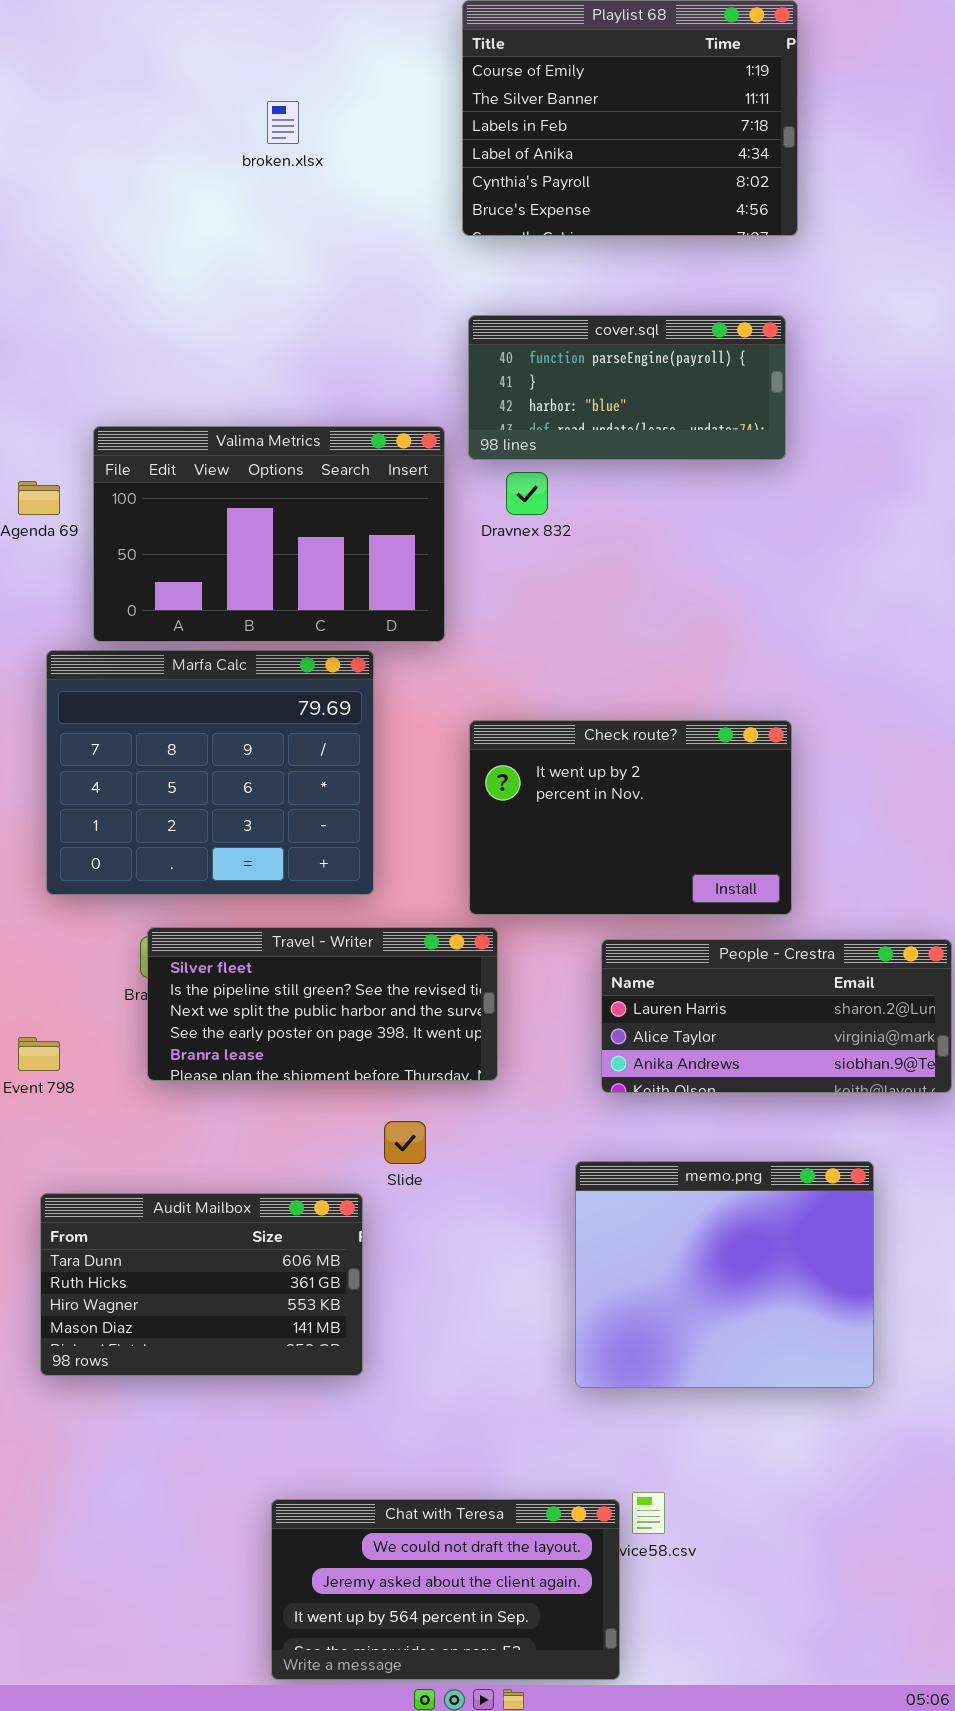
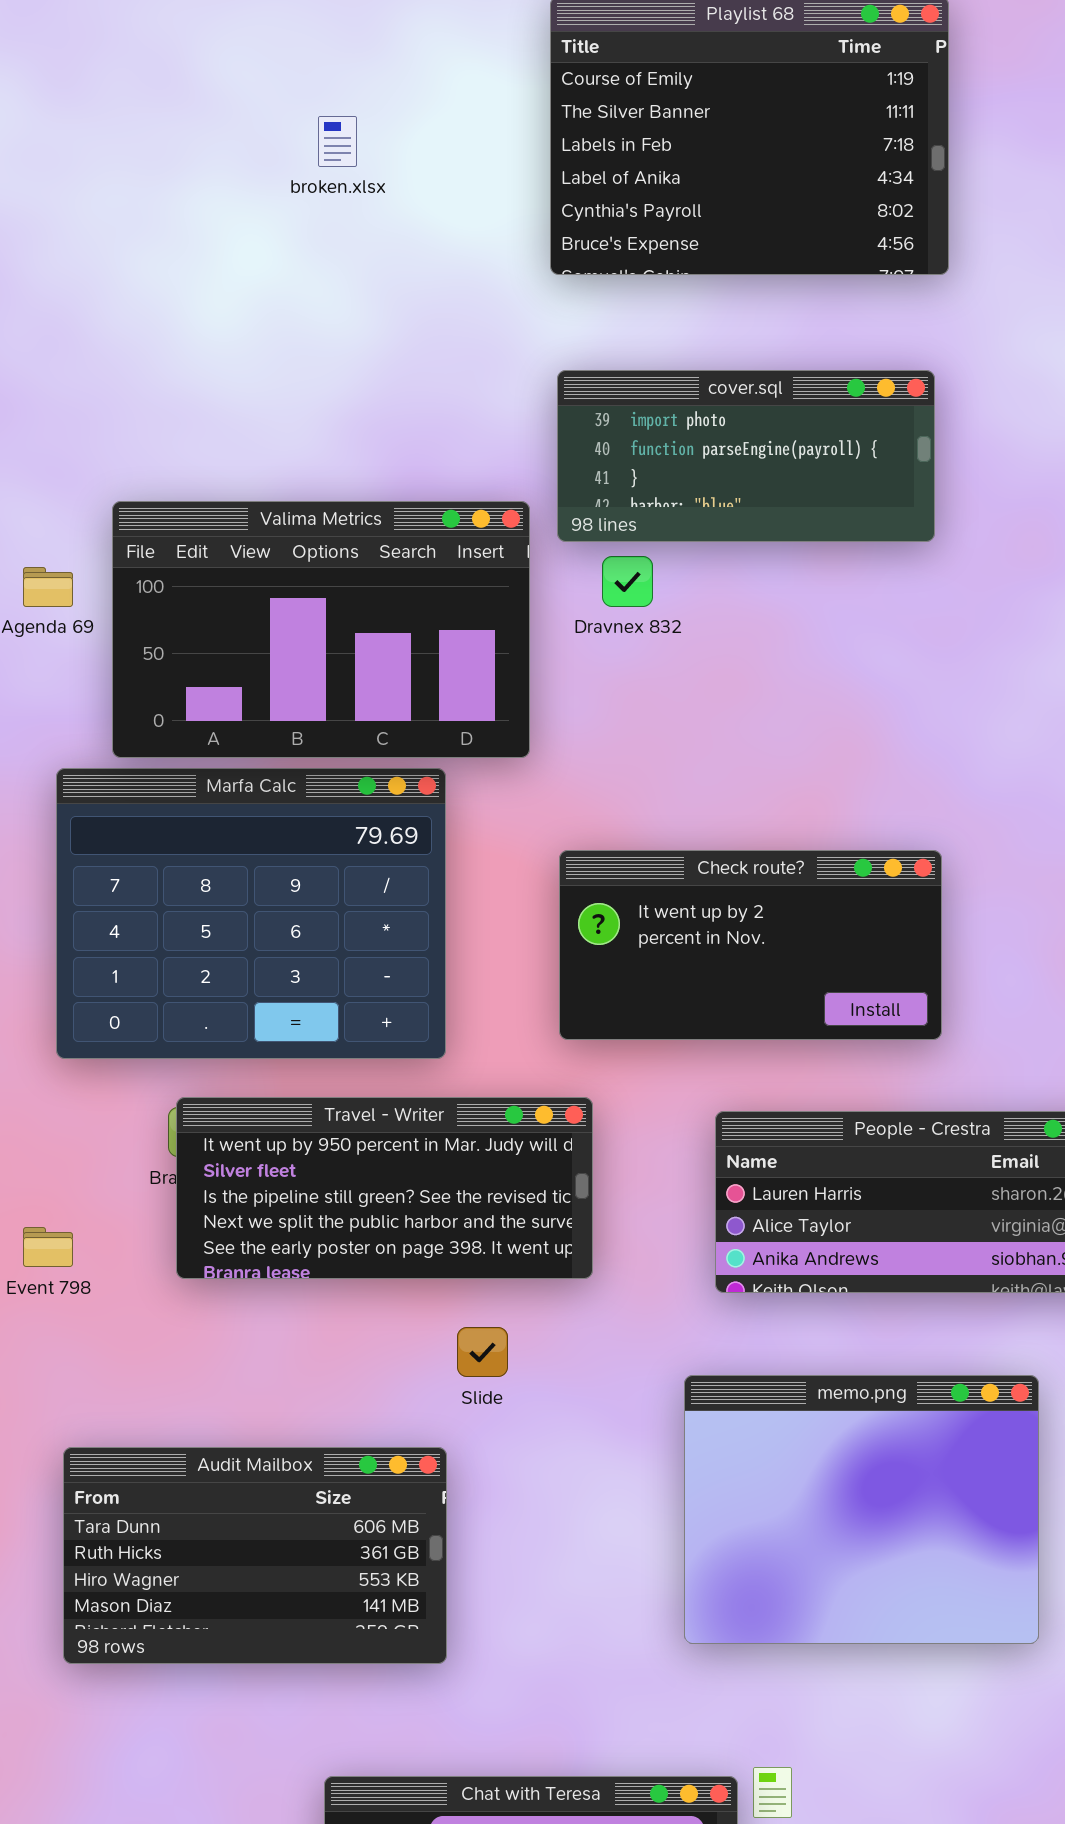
cover.sql: [468,315,786,460] -> [557,370,935,542], scrolled up 1 row
Check route?: [469,720,792,915] -> [559,850,942,1040], resized
Travel - Writer: [147,927,498,1081] -> [176,1097,593,1279], scrolled up 1 row
Audit Mailbox: [40,1193,363,1376] -> [63,1447,447,1664], moved

